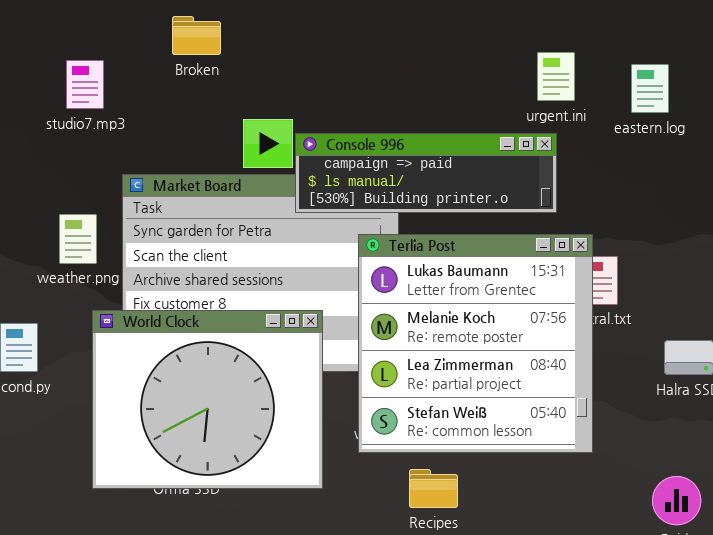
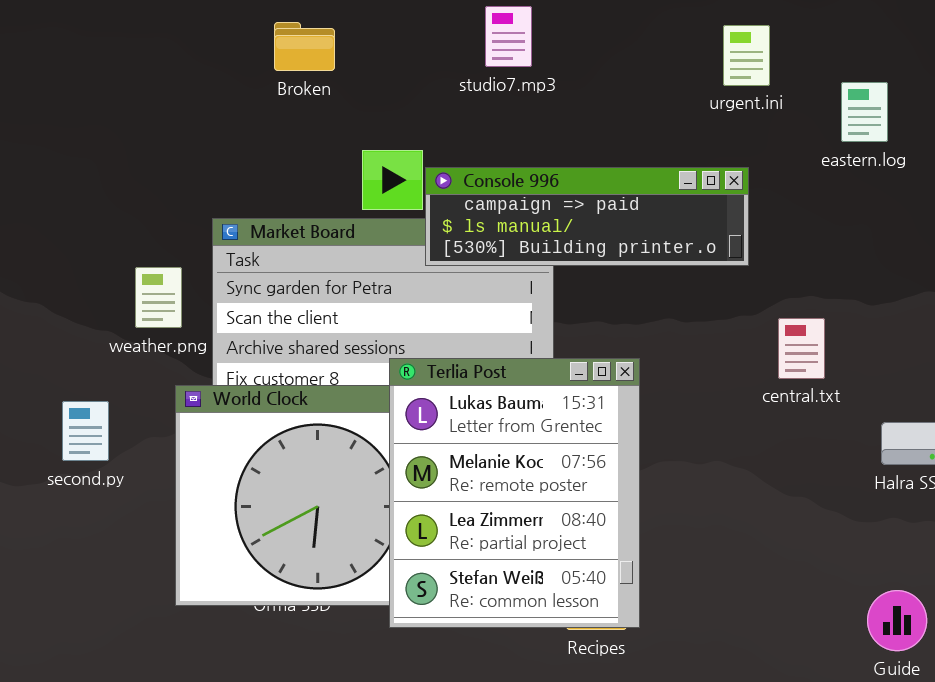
urgent.ini: [537,52,575,101] -> [723,25,770,86], moved
studio7.mp3: [66,60,104,109] -> [485,6,532,67], moved
Terlia Post: [358,234,593,453] -> [389,358,640,628], moved, resized

